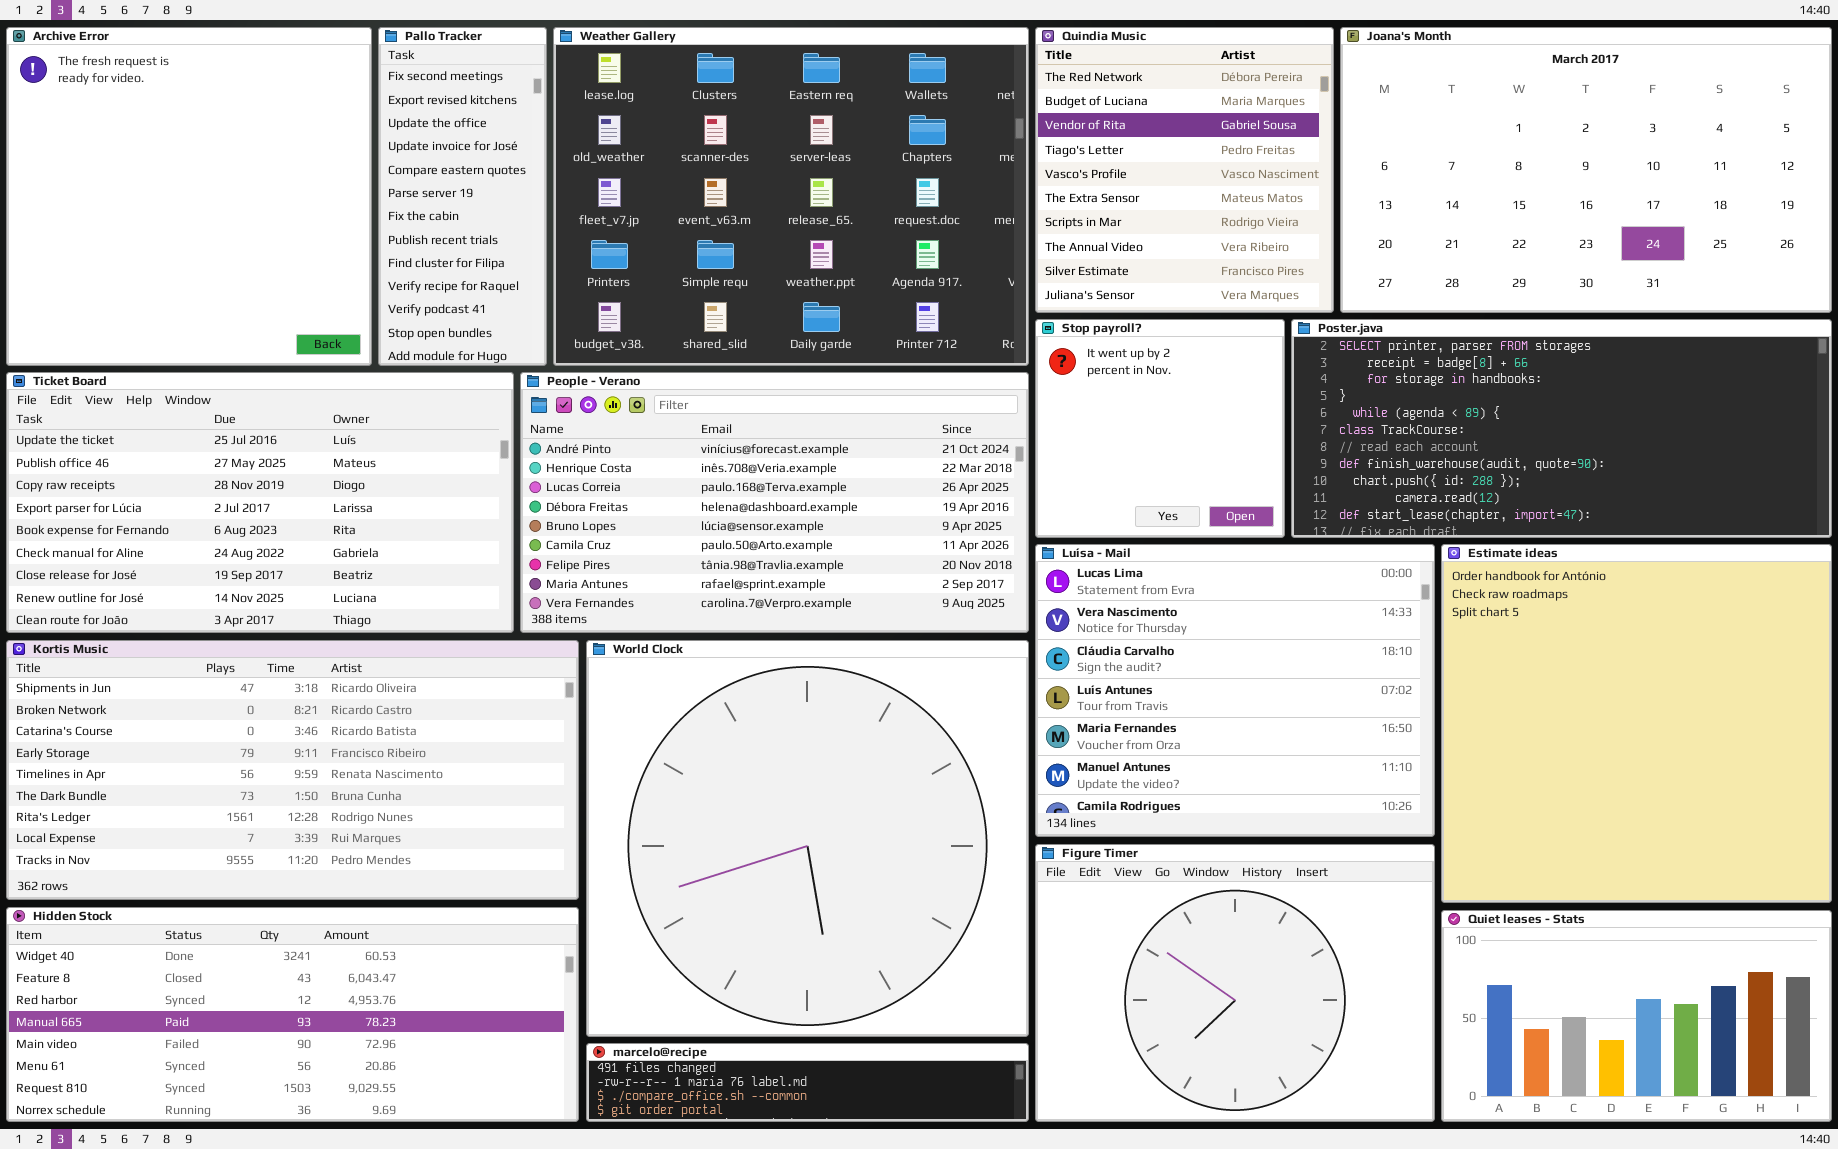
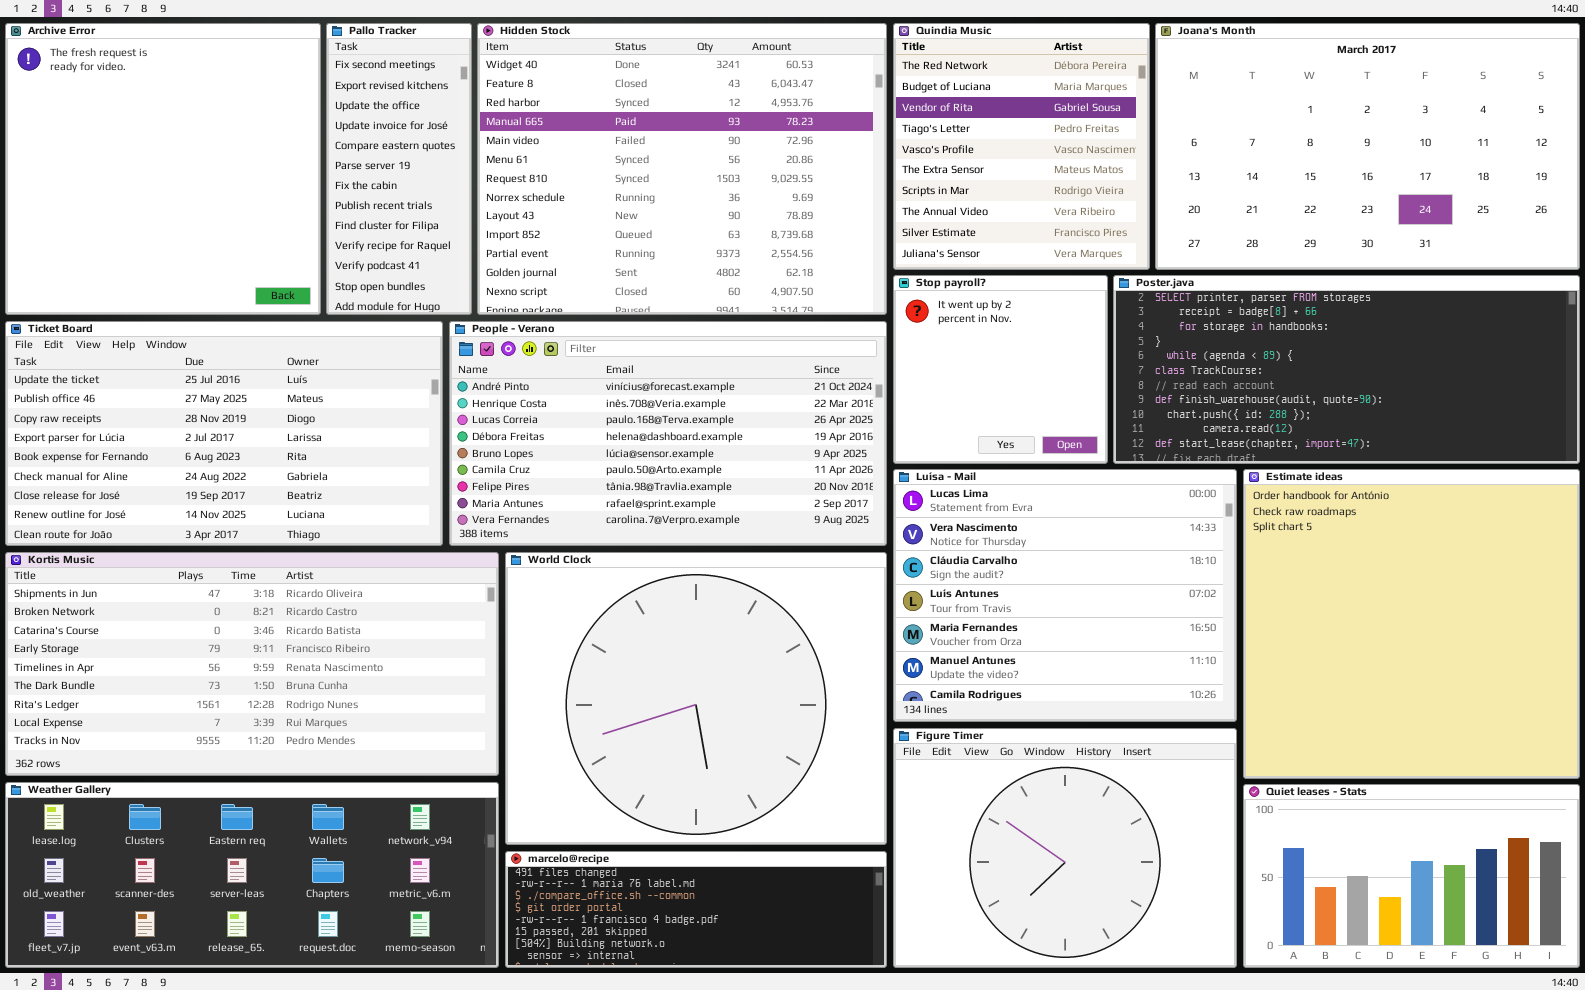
Weather Gallery: [553,27,1029,366] -> [5,782,499,968], moved, resized
World Clock: [586,640,1029,1037] -> [505,552,887,845], resized
Hidden Stock: [6,907,579,1122] -> [477,23,887,315], moved, resized
marcelo@recipe: [586,1043,1029,1122] -> [505,851,887,968], resized

